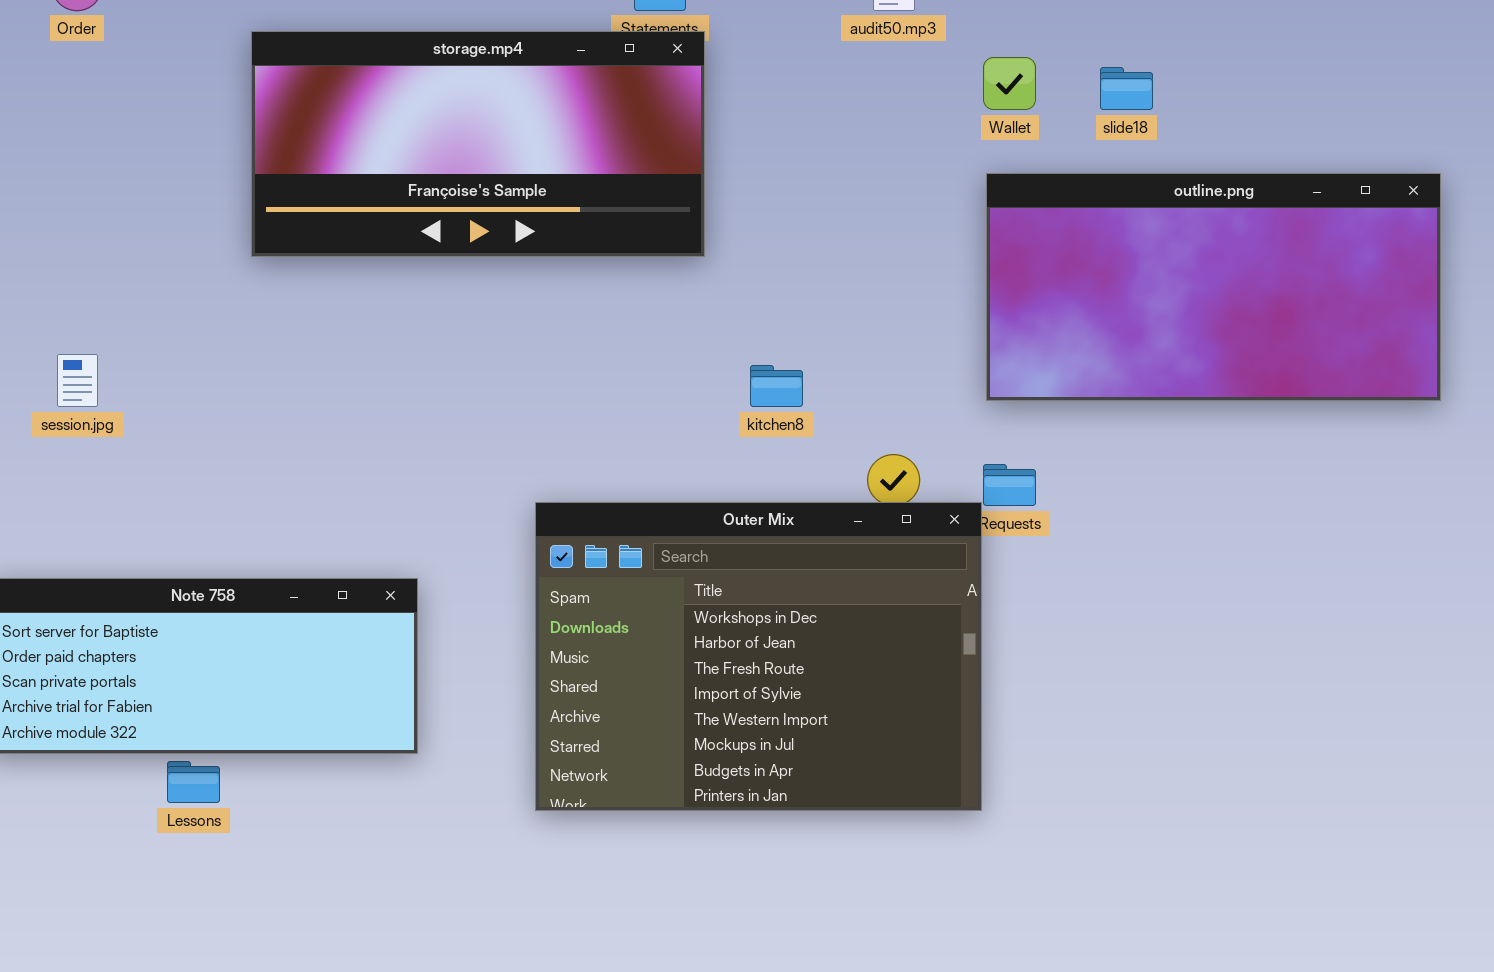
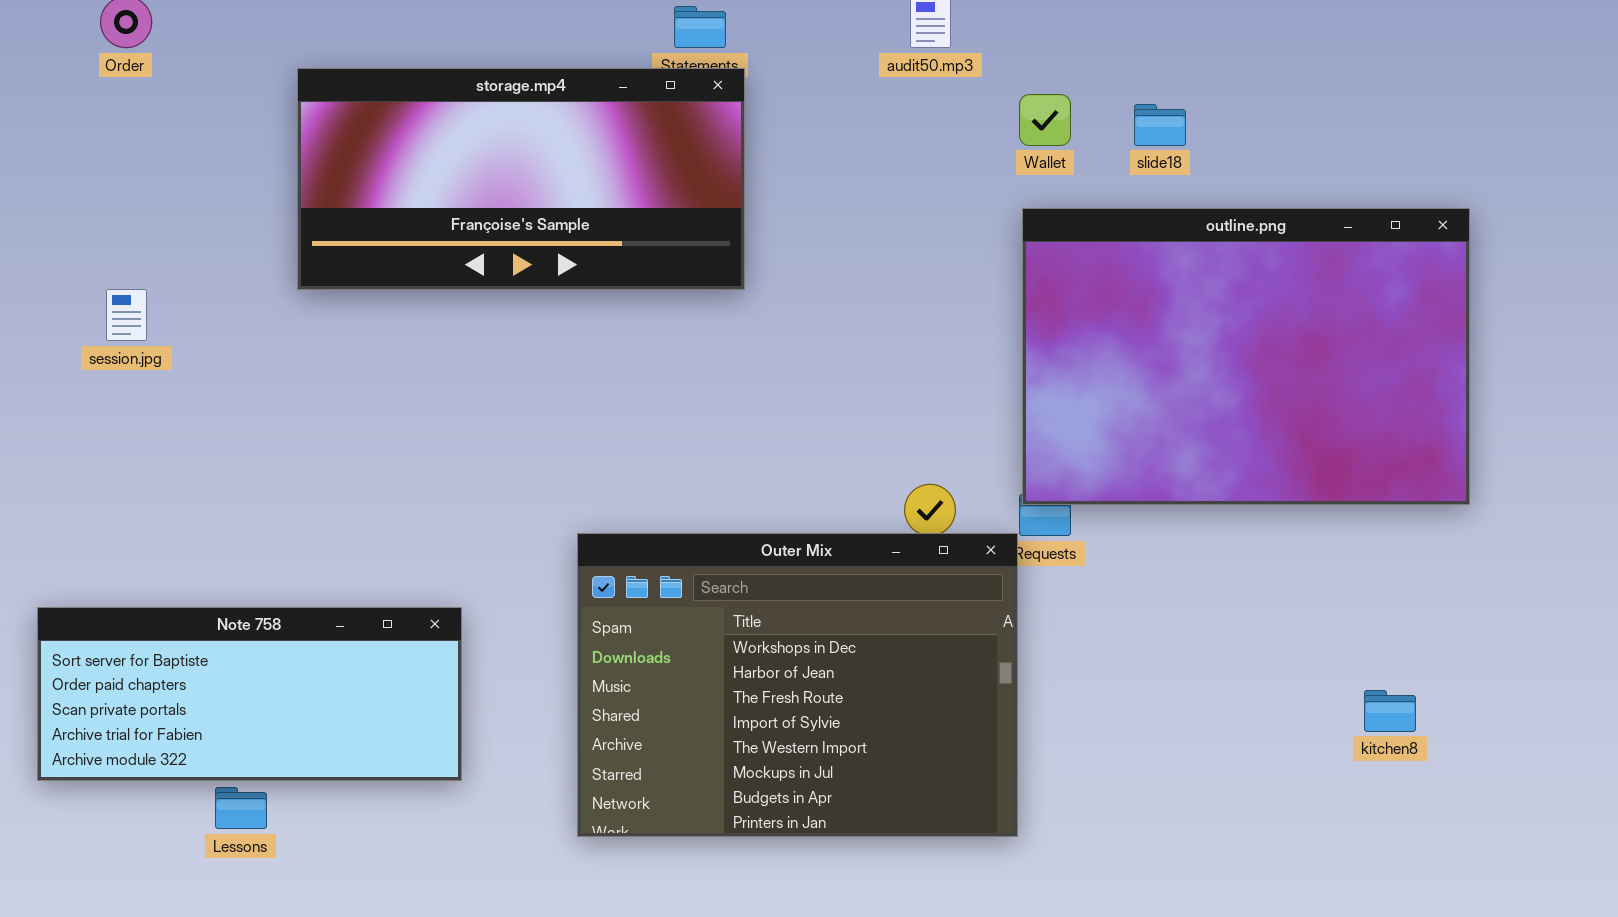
outline.png: [986,173,1441,401] -> [1022,208,1470,505], resized
session.jpg: [57,354,98,407] -> [106,289,147,341], moved
kitchen8: [750,365,803,407] -> [1364,690,1416,732], moved

